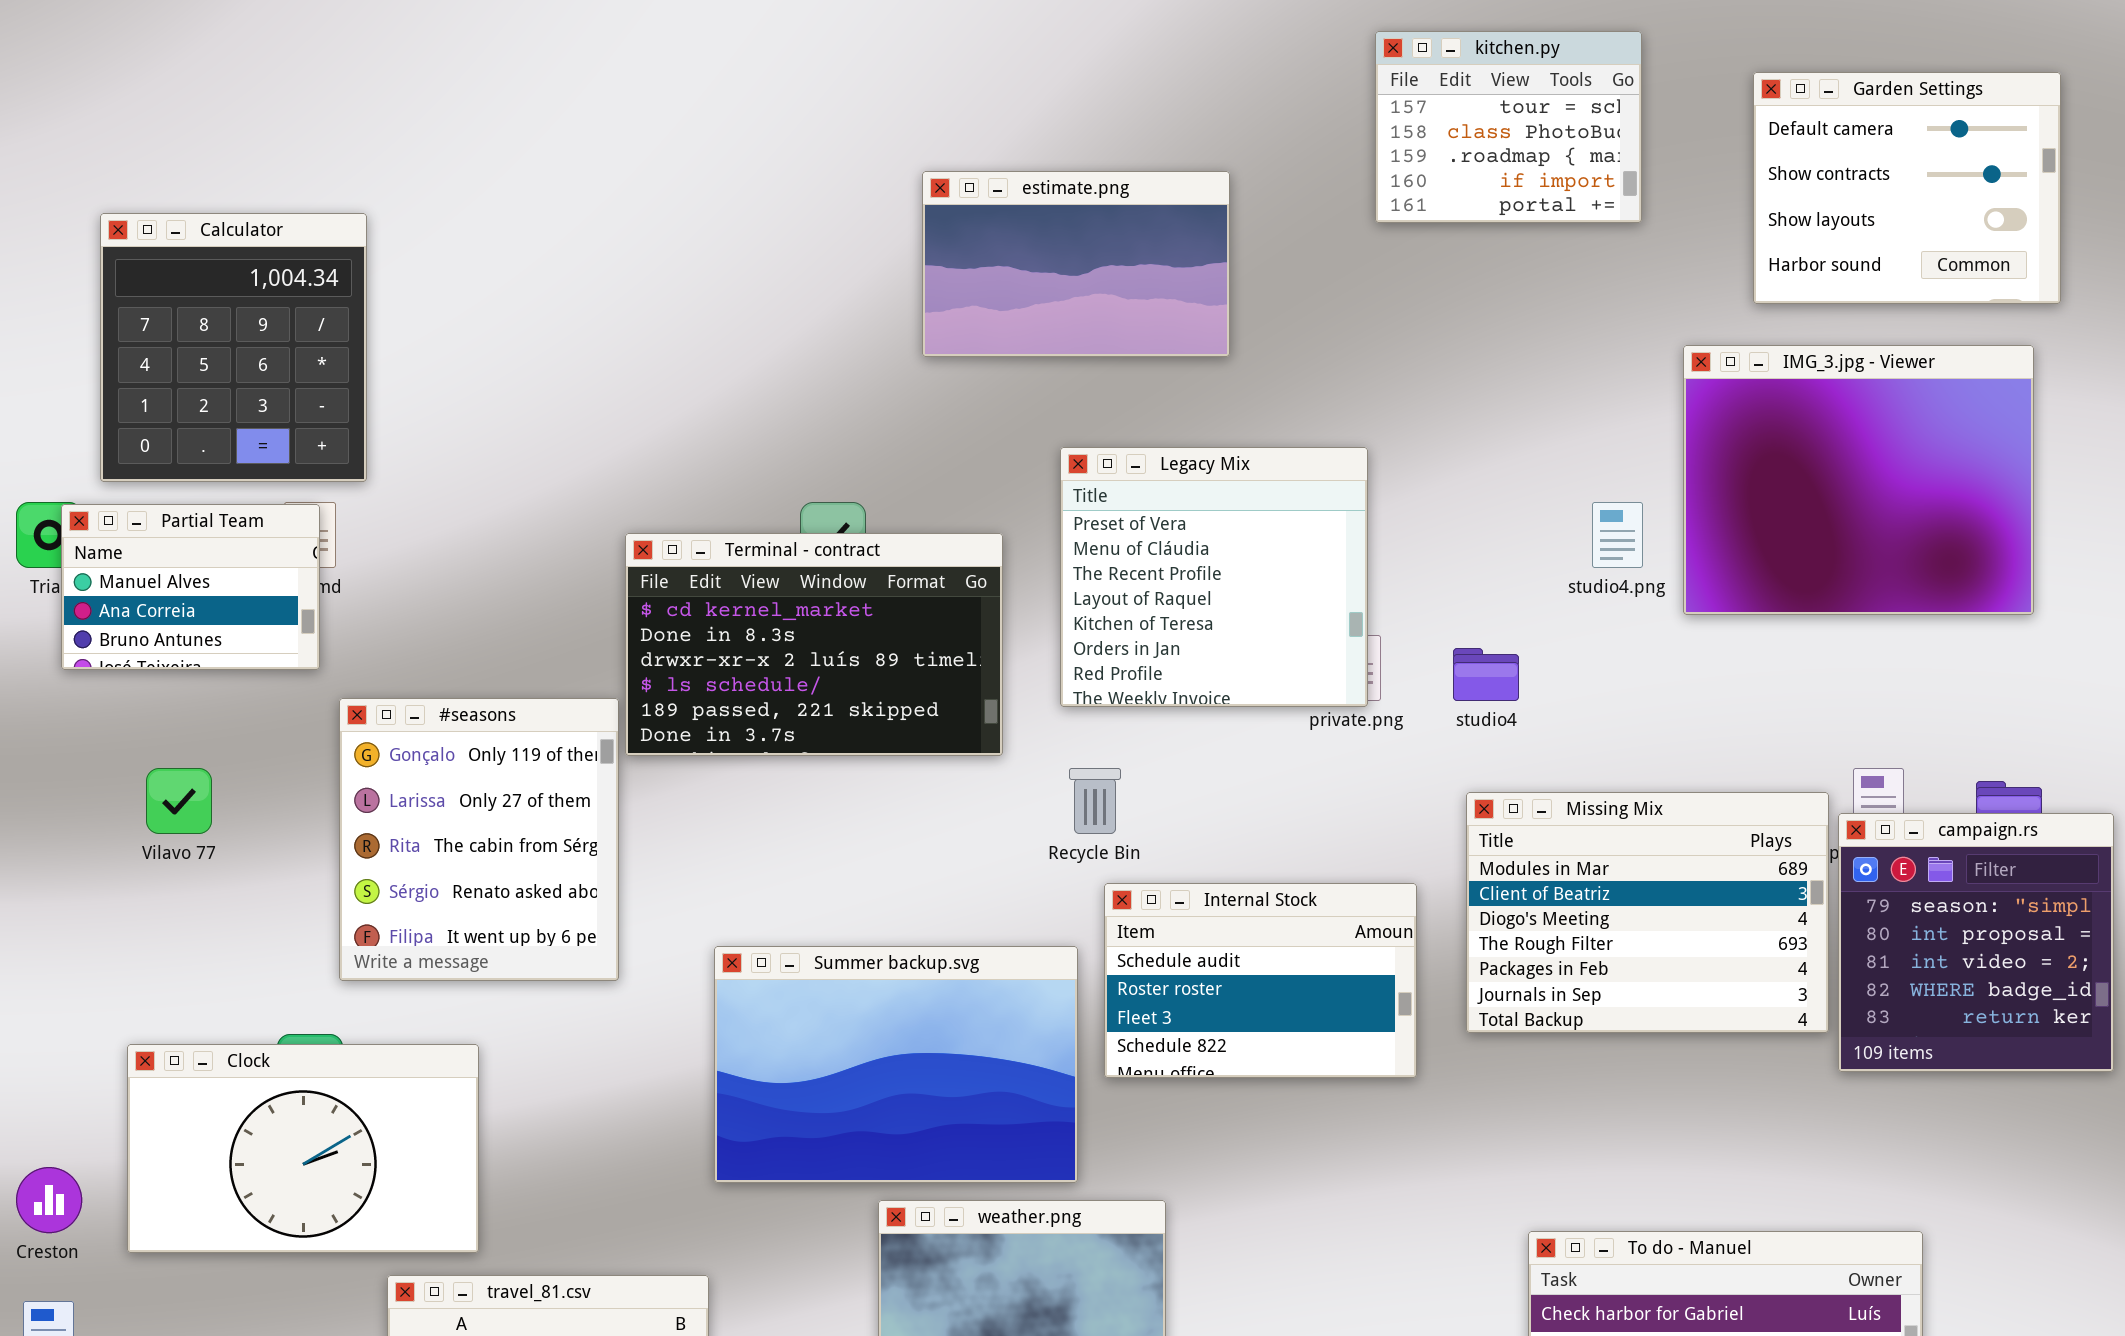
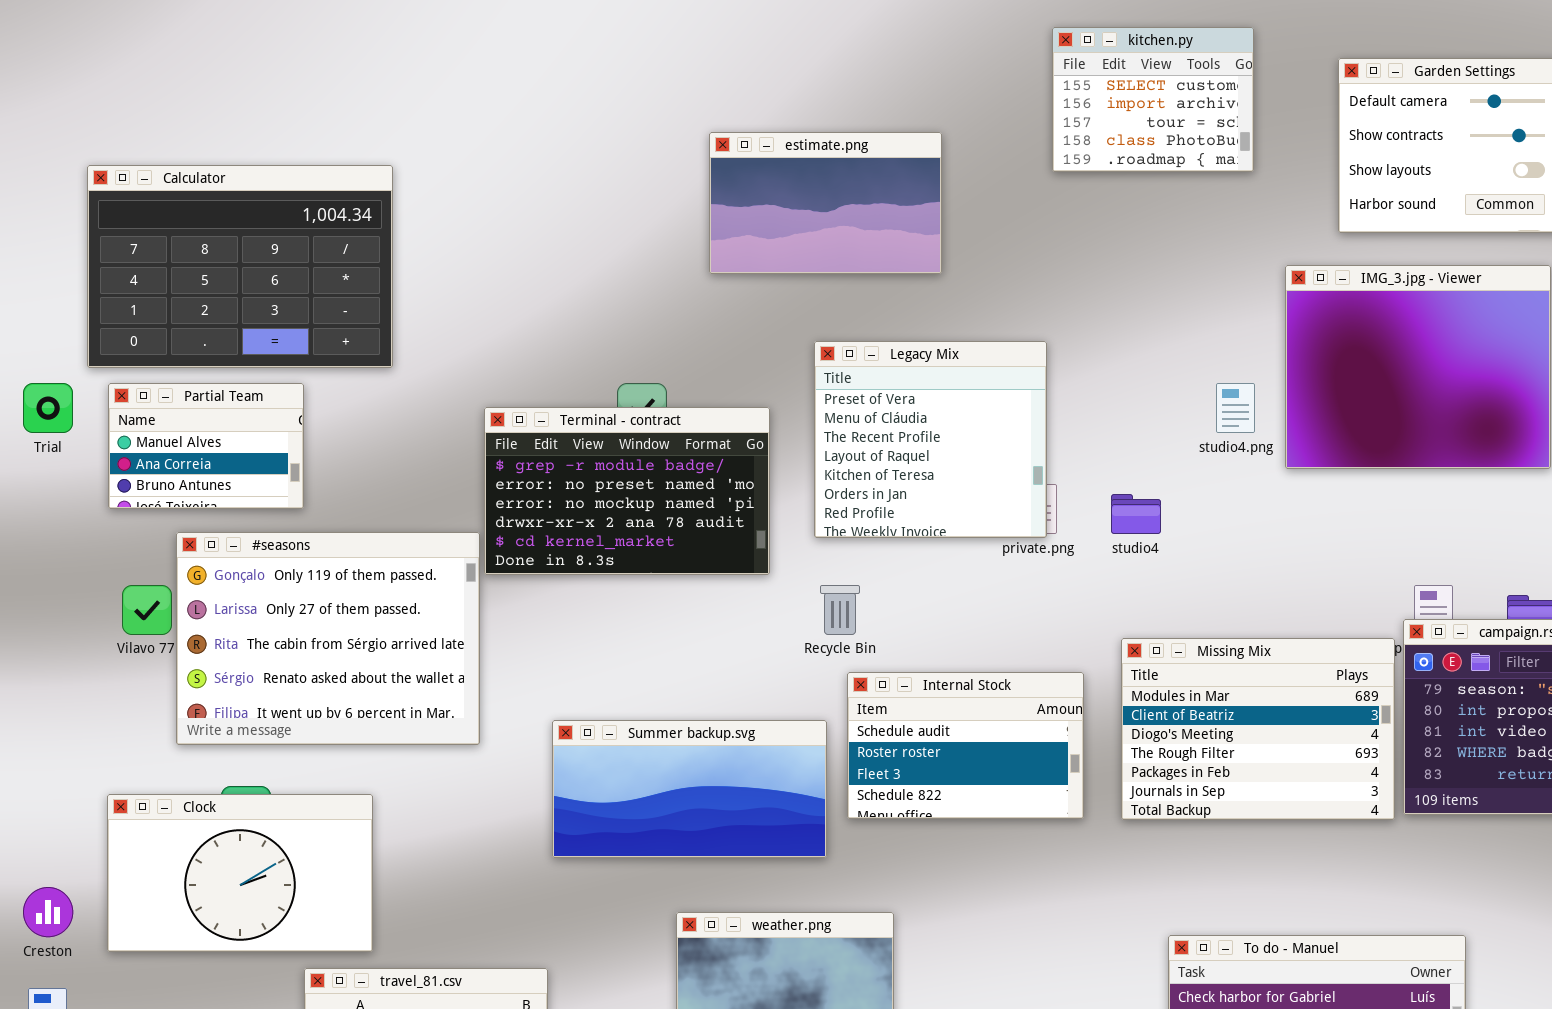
kitchen.py: [1375,31,1642,223] -> [1052,27,1254,172], scrolled up 2 rows
Calculator: [100,213,367,482] -> [87,165,393,368], resized
Partial Team: [61,504,320,670] -> [108,383,304,509], moved
Terminal - contract: [625,533,1003,756] -> [484,407,770,575], scrolled up 4 rows
#seasons: [339,698,619,981] -> [176,532,480,745], resized
Missing Mix: [1466,792,1829,1033] -> [1121,638,1395,820], moved
Summer backup.svg: [714,946,1078,1183] -> [552,720,827,858], resized

